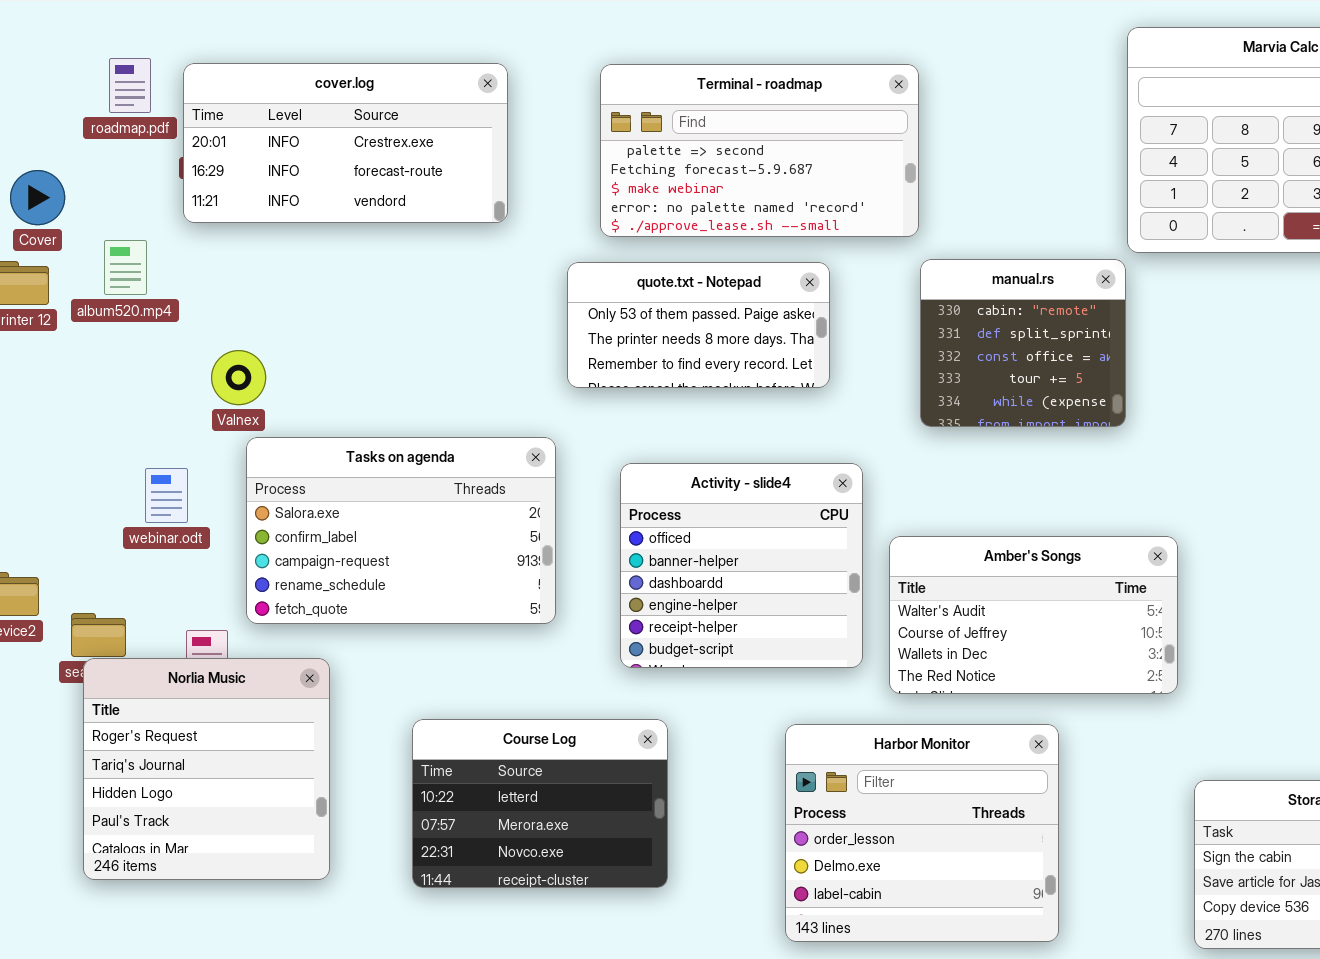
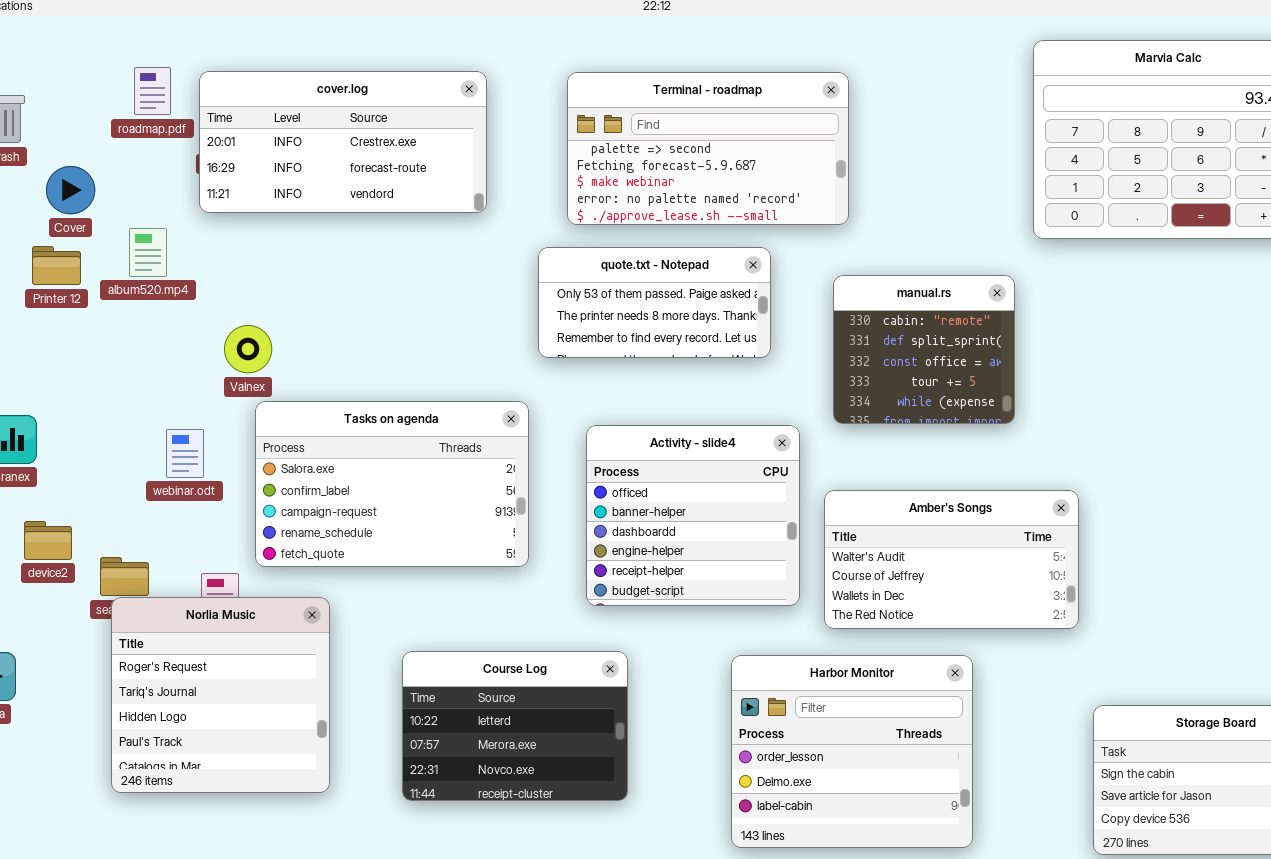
manual.rs: [920,259,1126,427] -> [833,275,1015,424], moved

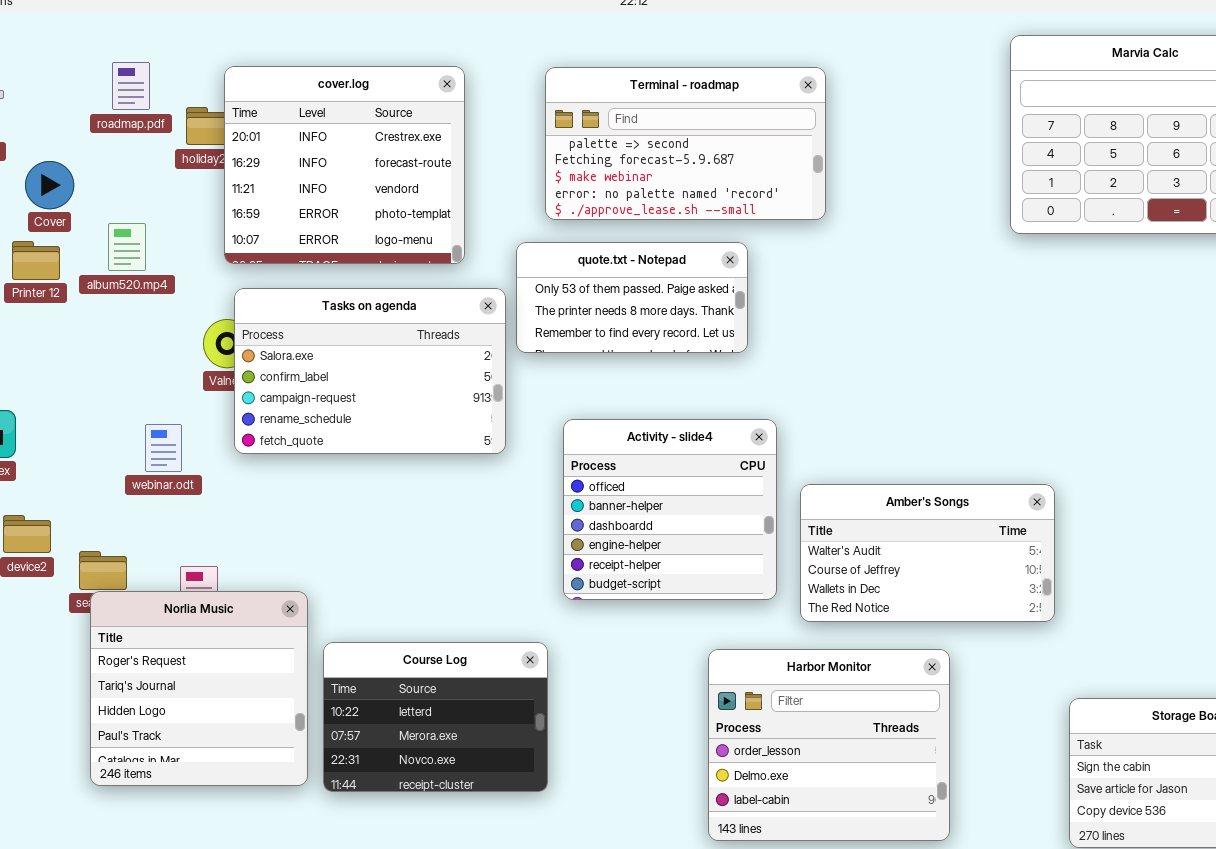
cover.log: [199,71,487,213] -> [224,66,465,264], resized
manual.rs: [833,275,1015,424] -> none, closed
Tasks on agenda: [255,401,529,567] -> [234,288,506,454], moved
Course Log: [402,651,628,801] -> [323,642,548,792], moved

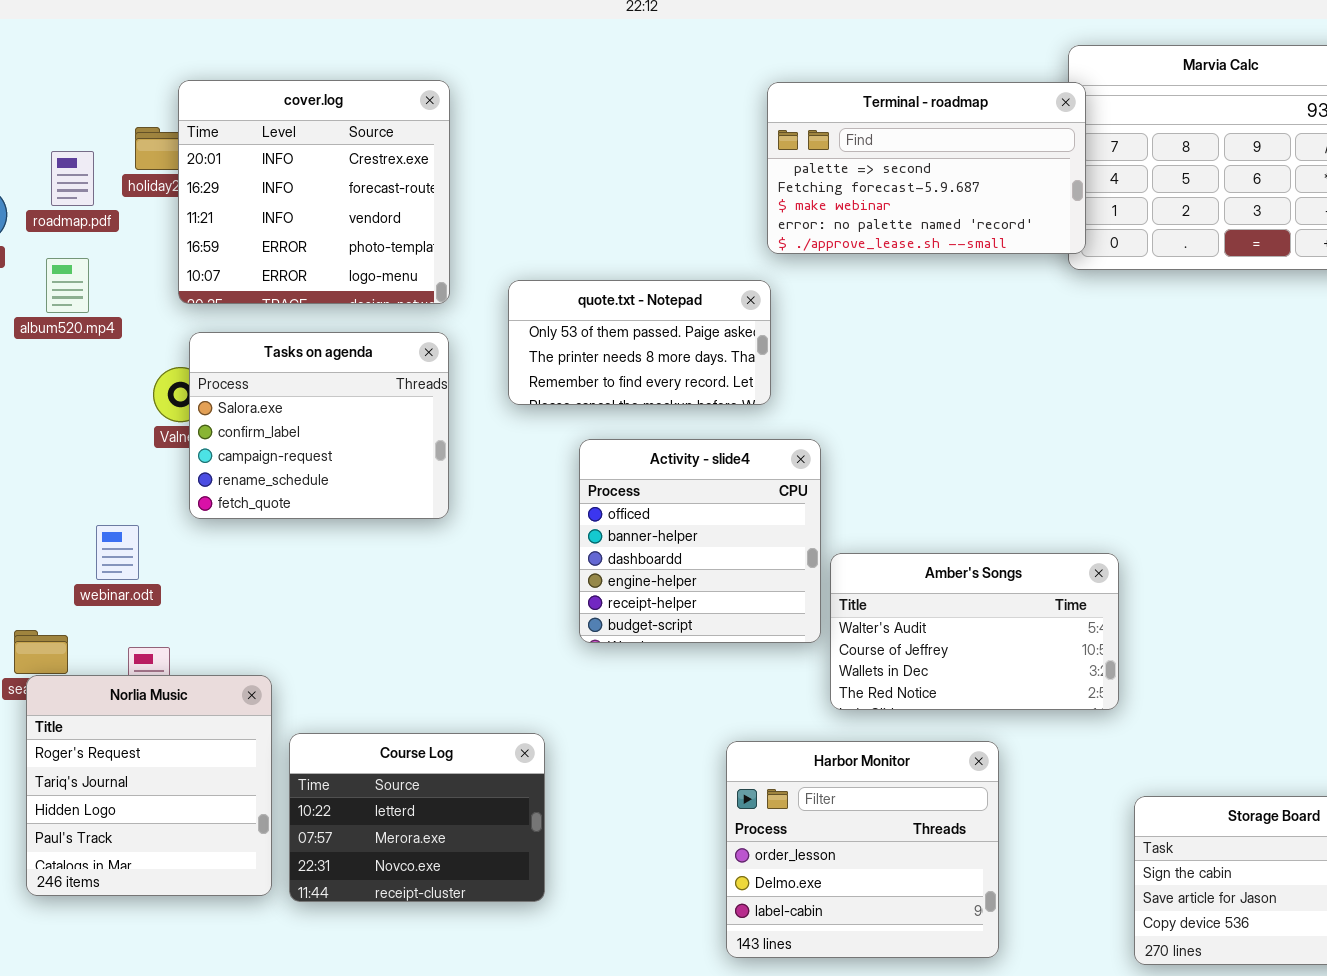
roadmap.pdf: [112,62,150,110] -> [51,151,94,206], moved
Terminal - roadmap: [545,67,826,220] -> [767,82,1086,254], moved
Tasks on agenda: [234,288,506,454] -> [189,332,449,519], resized
Activity - slide4: [563,419,777,600] -> [579,439,821,643], moved
webinar.odt: [145,424,182,472] -> [96,525,139,580], moved

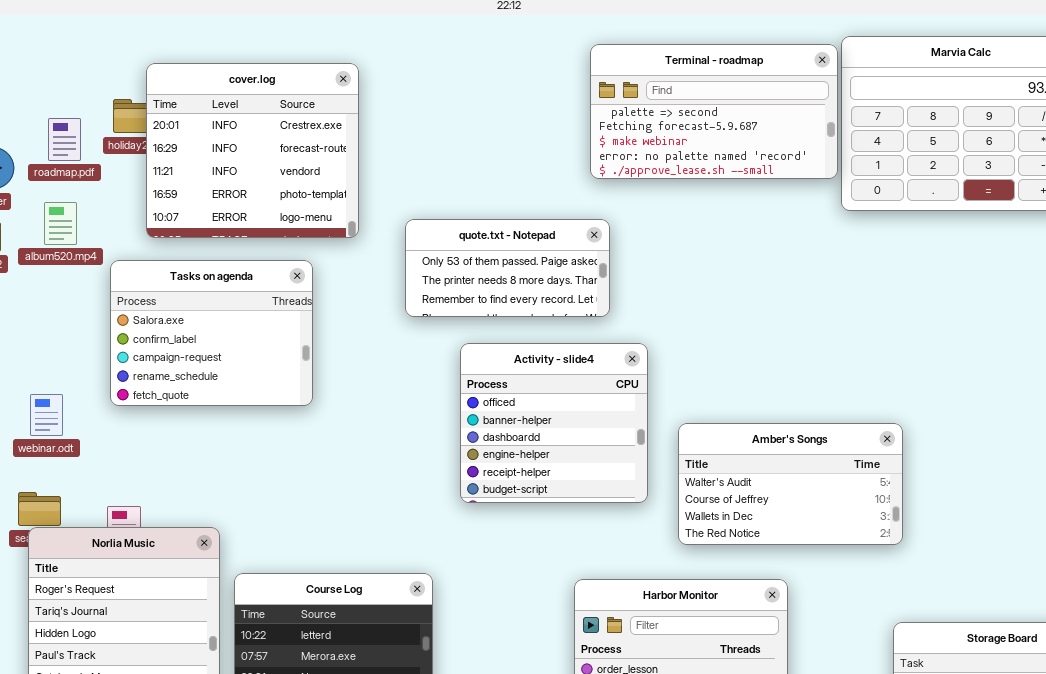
Terminal - roadmap: [767,82,1086,254] -> [590,44,838,179], moved
Tasks on agenda: [189,332,449,519] -> [110,260,313,406], moved
webinar.odt: [96,525,139,580] -> [30,394,63,436], moved
Amber's Songs: [830,553,1119,710] -> [678,423,903,545], moved

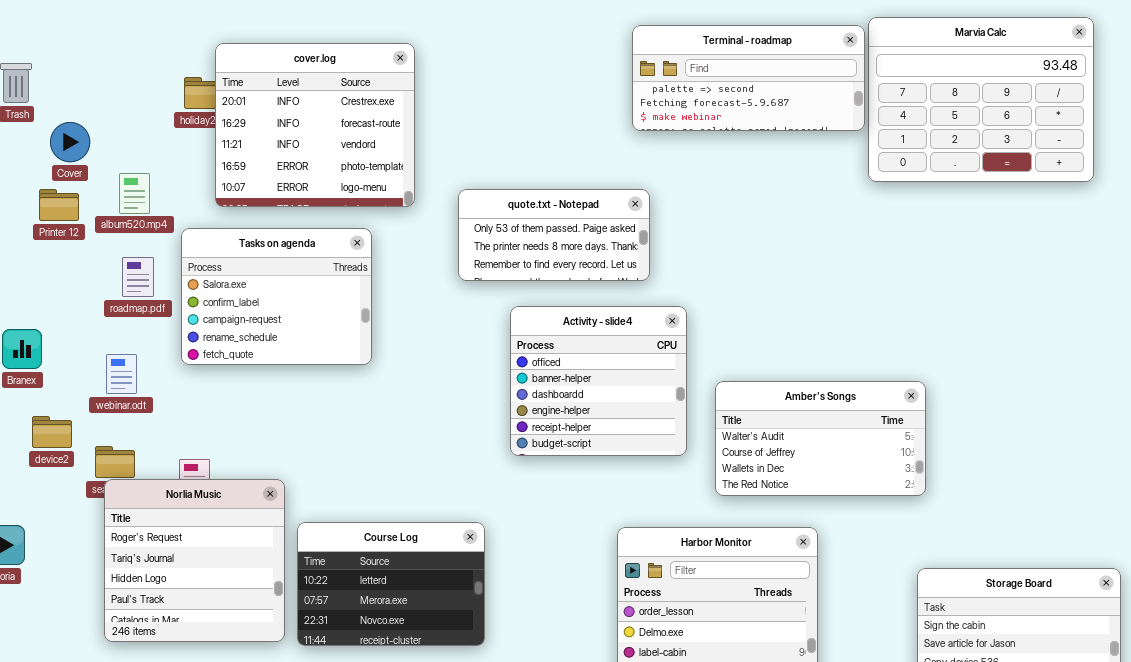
Terminal - roadmap: [590,44,838,179] -> [632,25,865,131], resized
roadmap.pdf: [48,118,81,161] -> [122,257,154,297], moved

